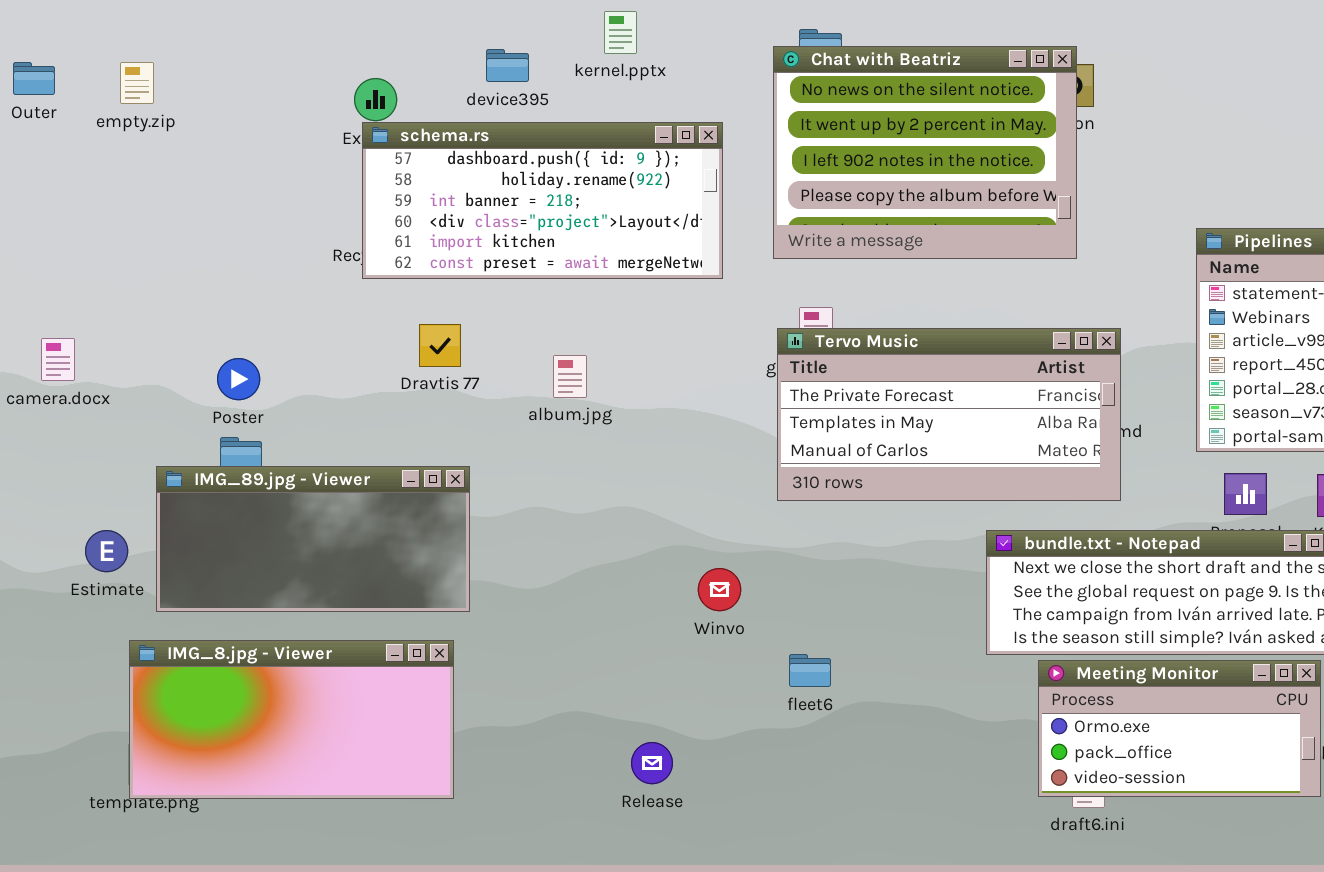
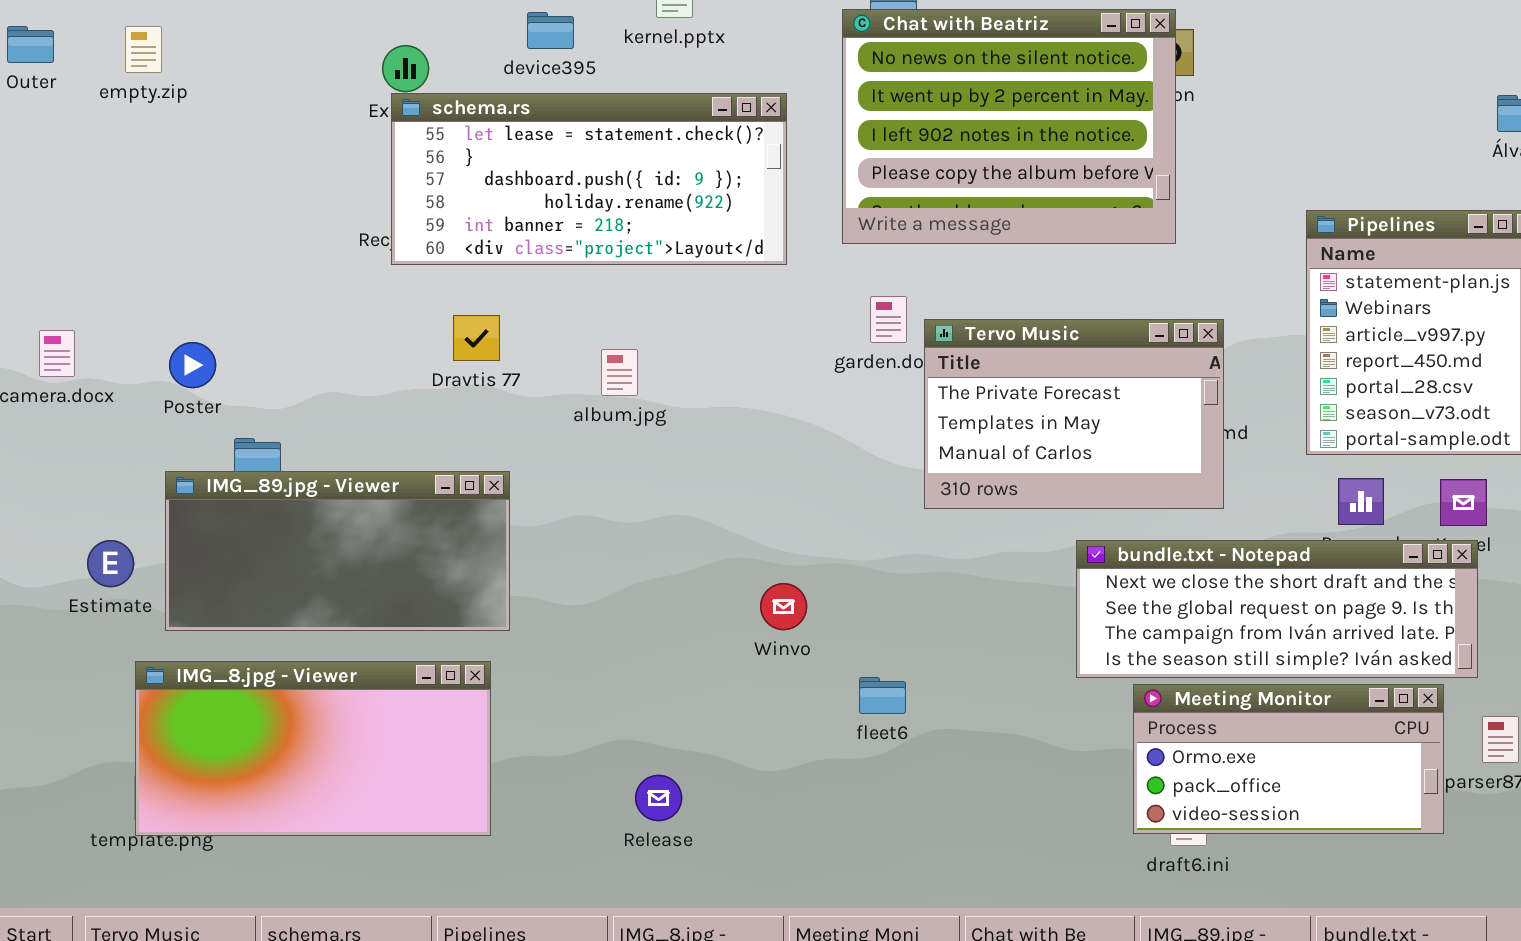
schema.rs: [362,122,723,279] -> [391,93,787,265], scrolled up 2 rows
Tervo Music: [777,328,1121,501] -> [924,319,1224,509], resized
Poster: [217,358,260,400] -> [169,342,216,388], moved
Release: [631,742,673,784] -> [635,775,682,821], moved

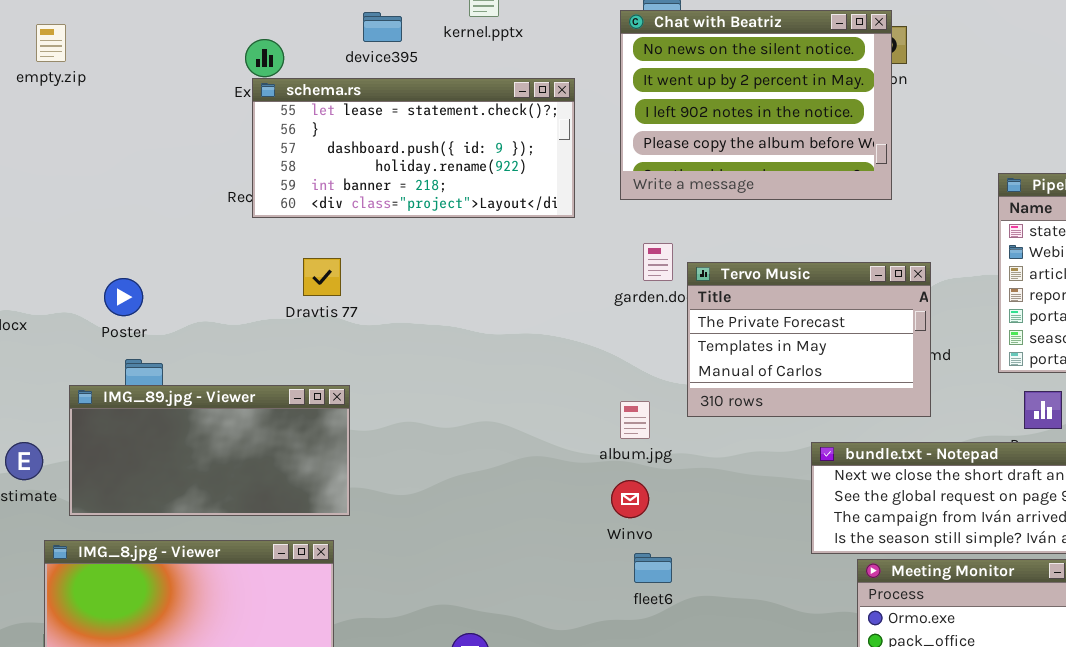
Poster: [169,342,216,388] -> [104,278,143,316], moved
album.jpg: [601,349,638,396] -> [620,401,650,439], moved
Winvo: [760,583,807,630] -> [611,480,649,518], moved

